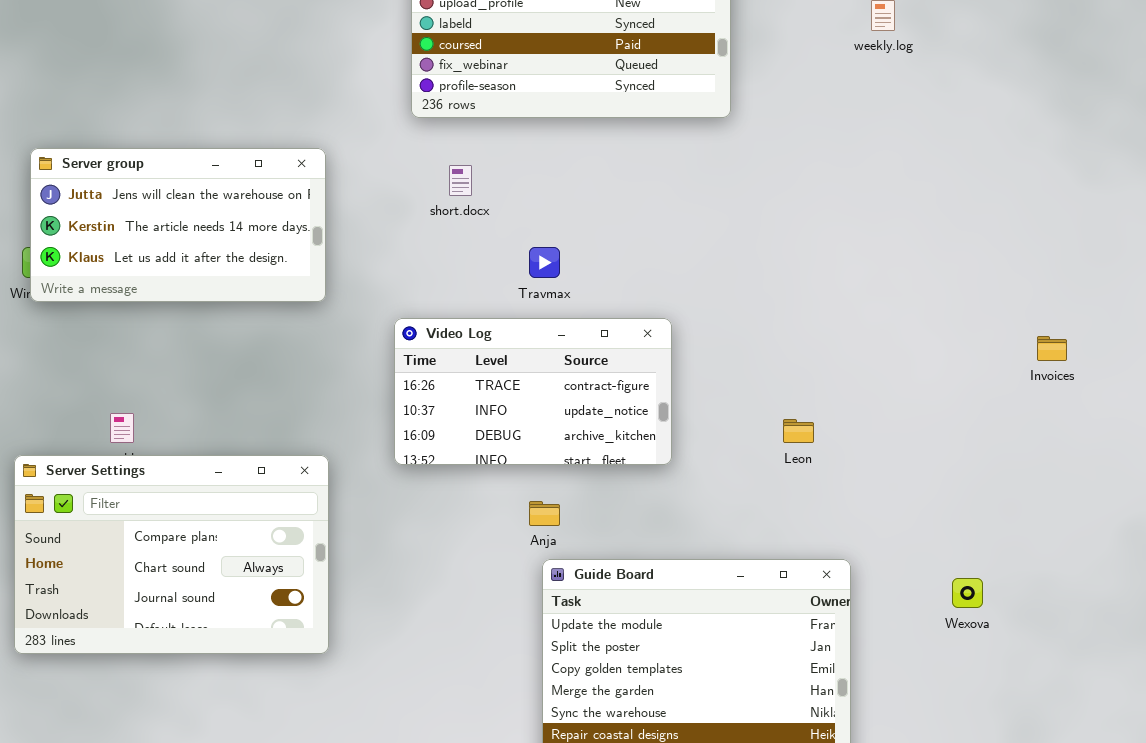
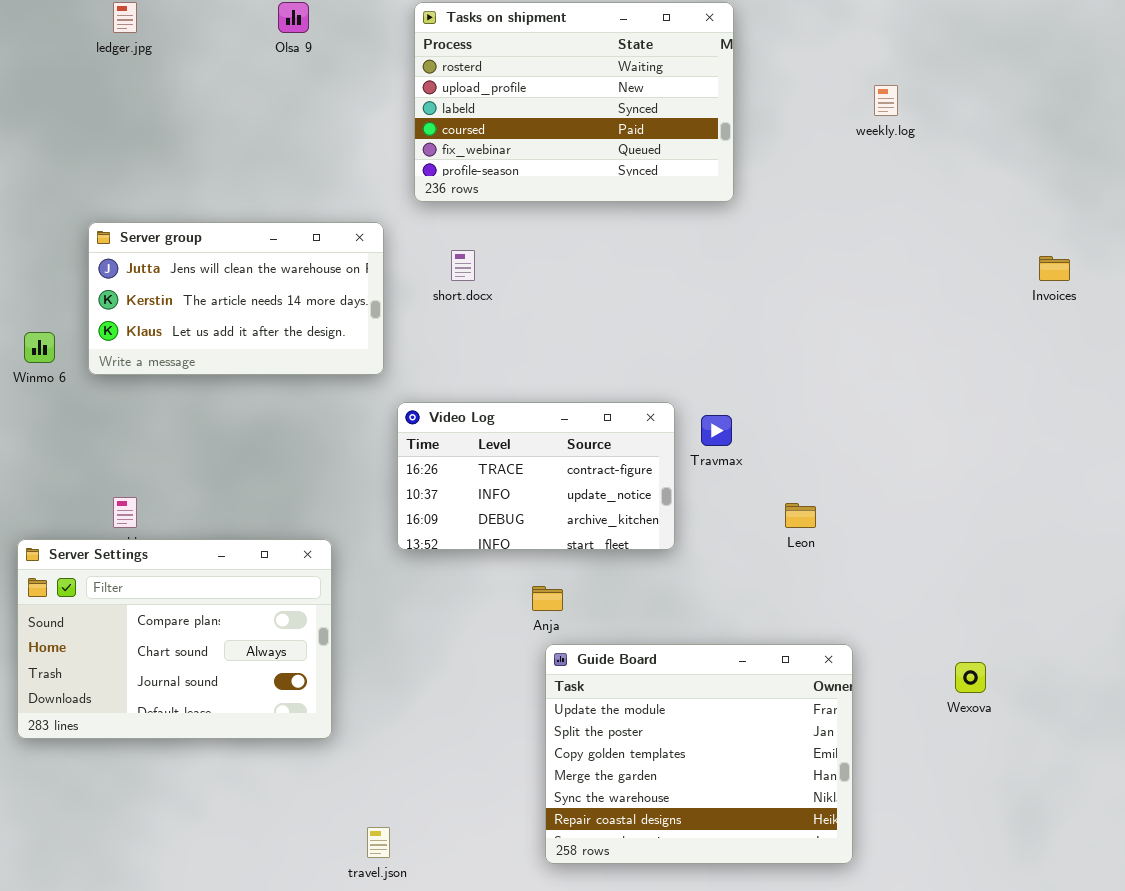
Server group: [30,148,326,302] -> [88,222,384,375], moved
Travmax: [529,247,560,278] -> [701,415,732,446], moved
Invoices: [1037,336,1067,361] -> [1039,256,1070,281], moved

